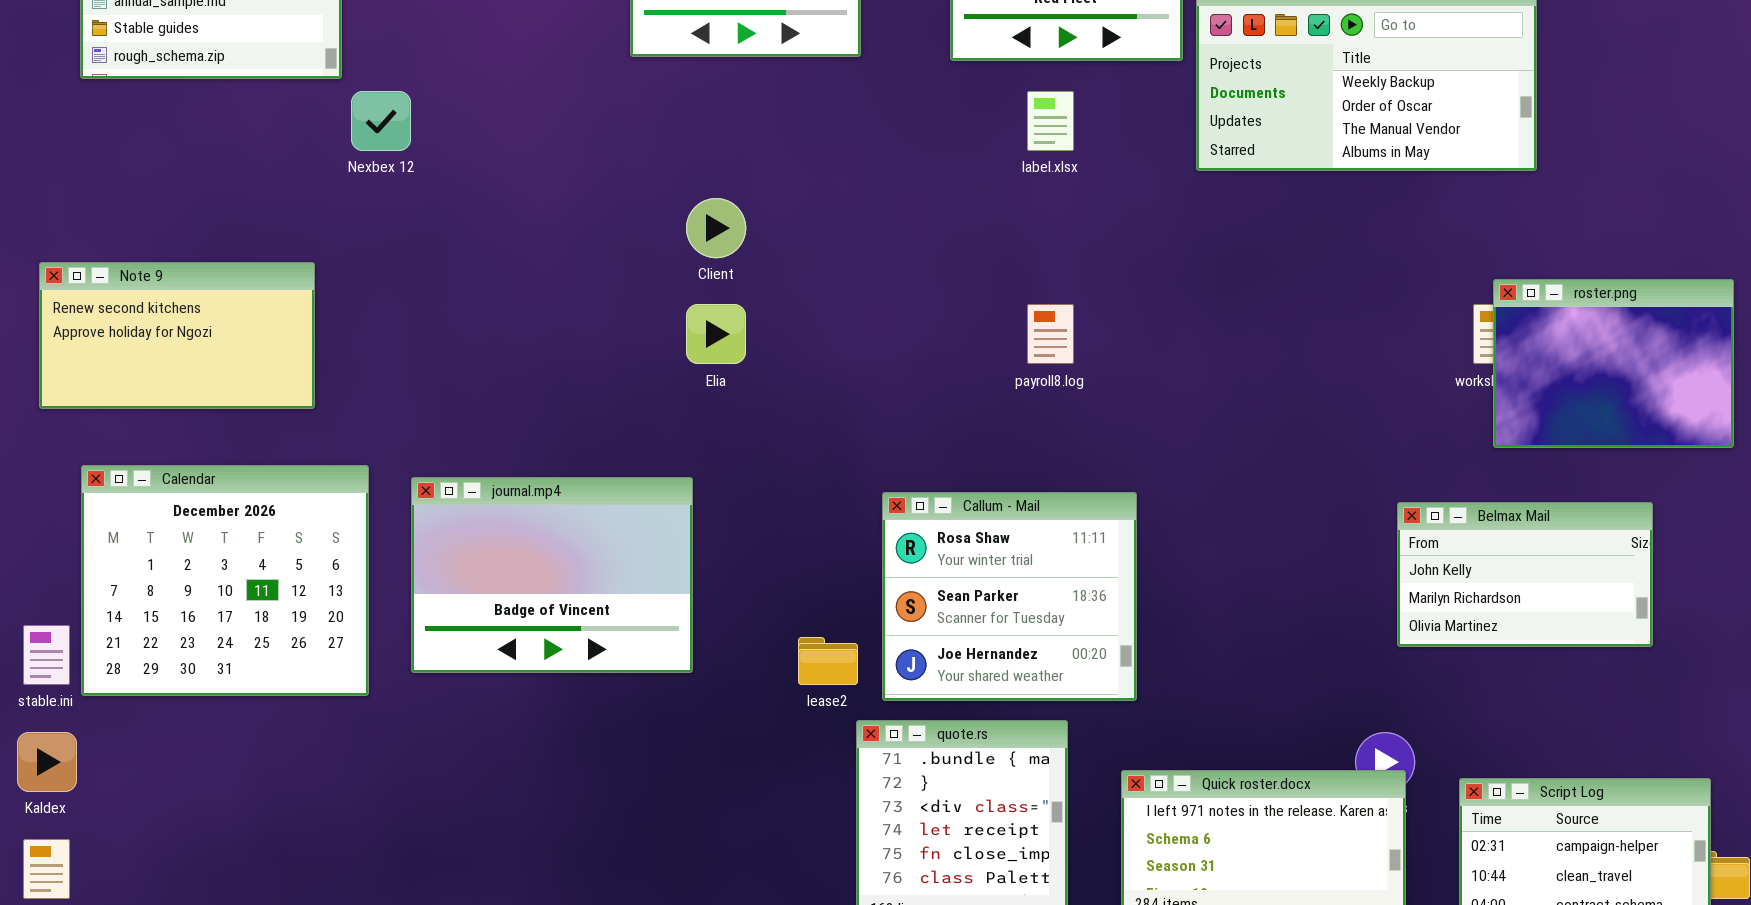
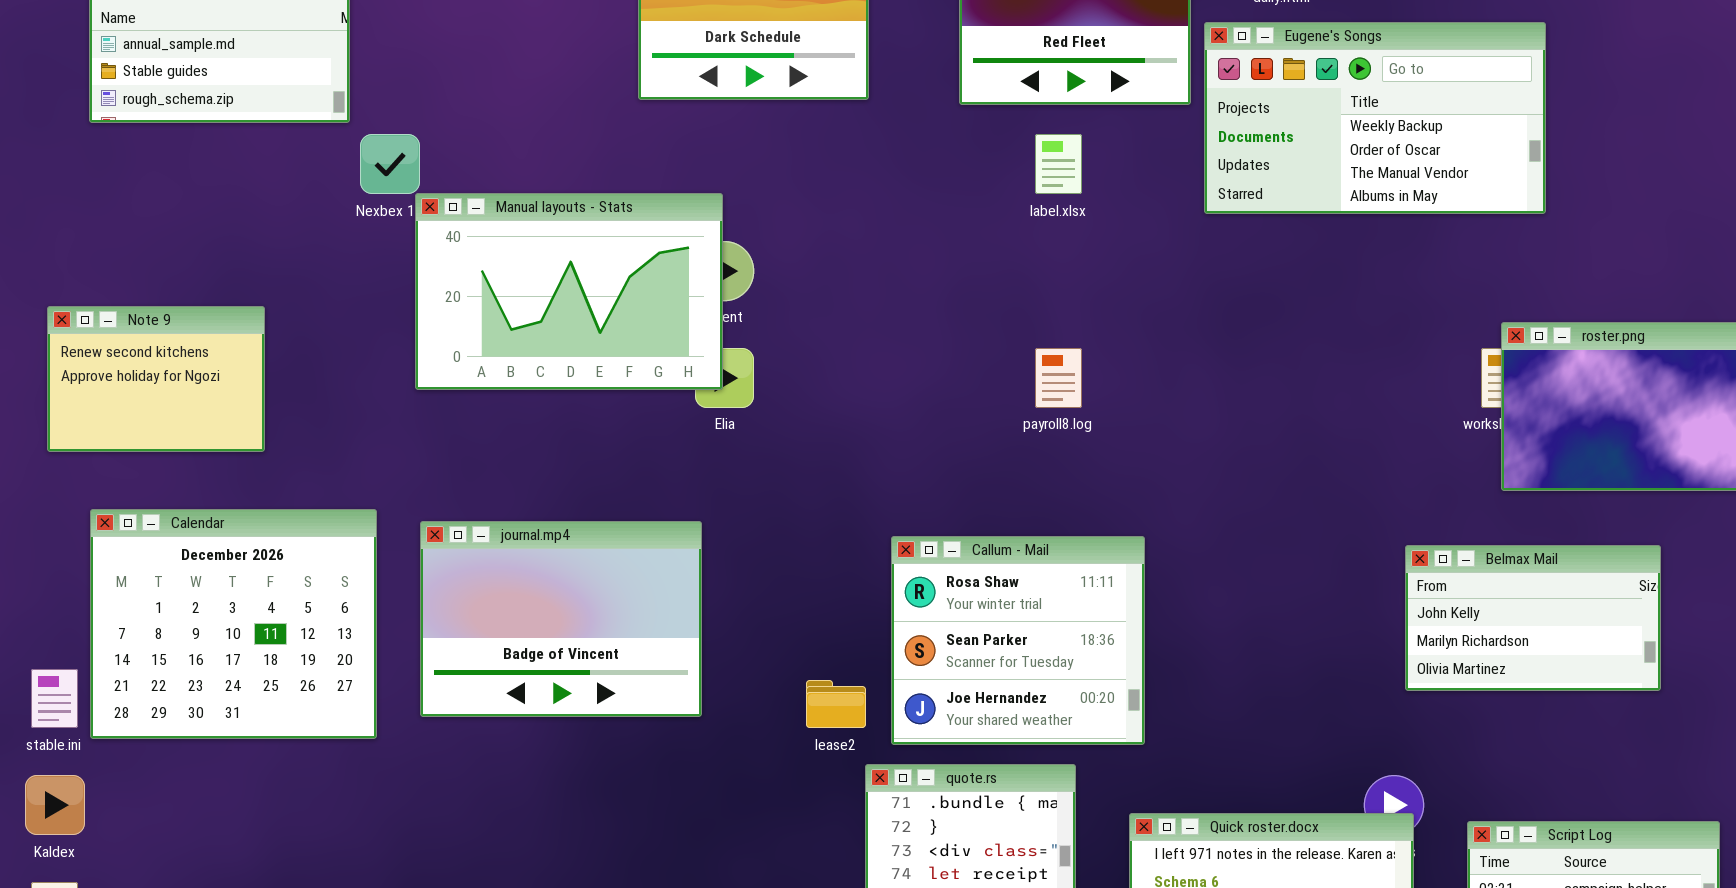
Manual layouts - Stats: none -> [415,193,723,390], opened
Note 9: [39,262,315,409] -> [47,306,265,452], resized

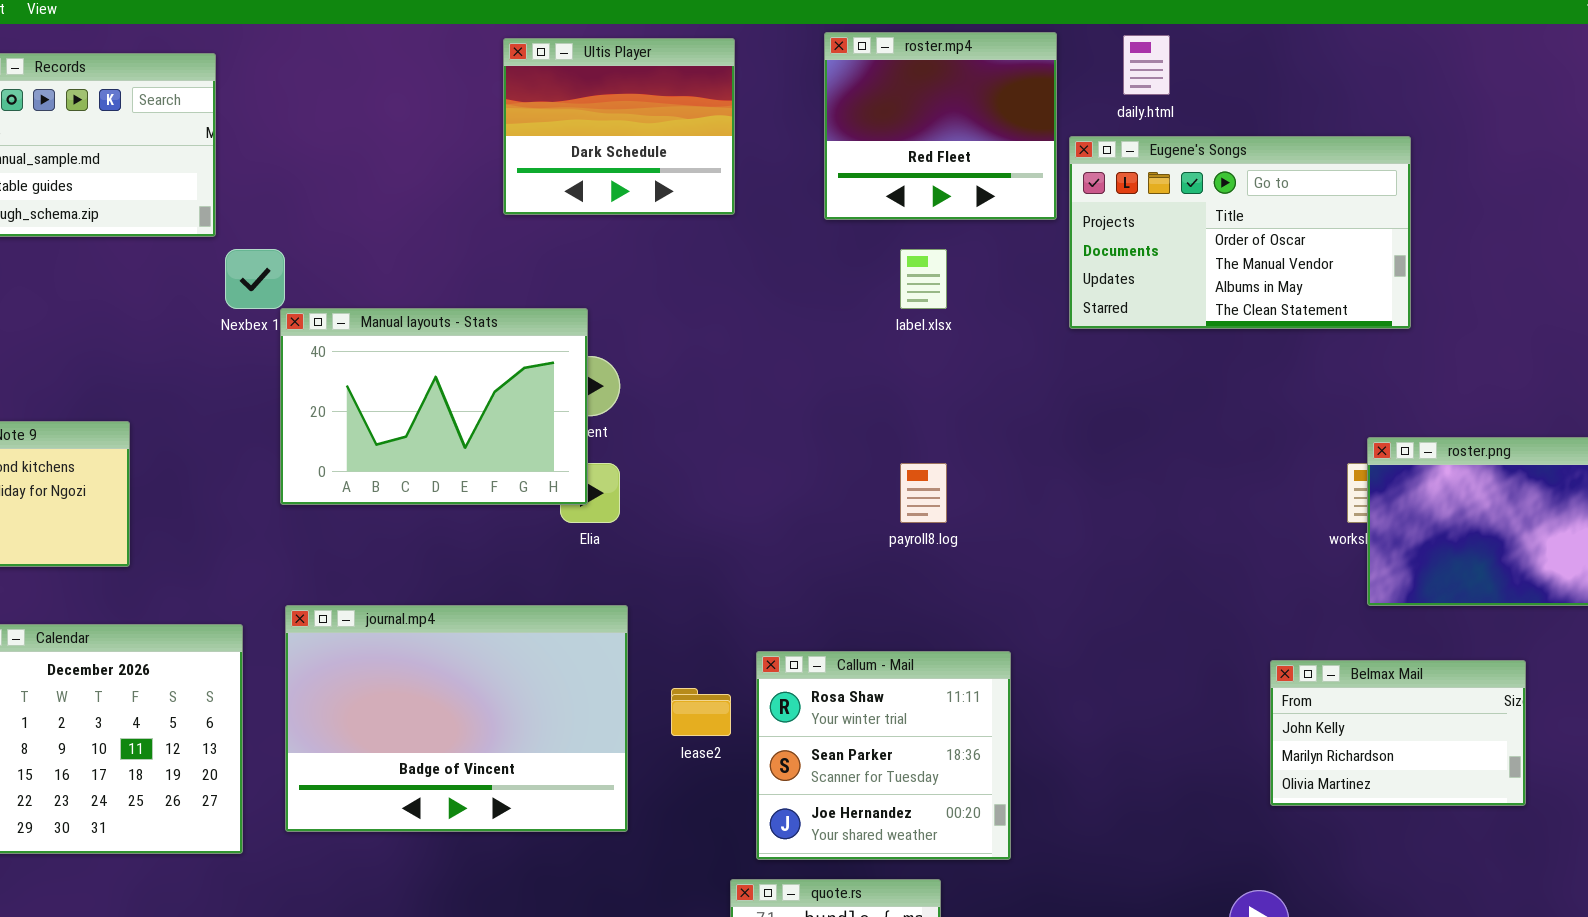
Eugene's Songs: [1204,22,1546,214] -> [1069,136,1411,329], scrolled down 1 row
journal.mp4: [420,521,702,717] -> [285,605,628,832], resized
lease2: [806,680,866,728] -> [671,688,731,736], moved

